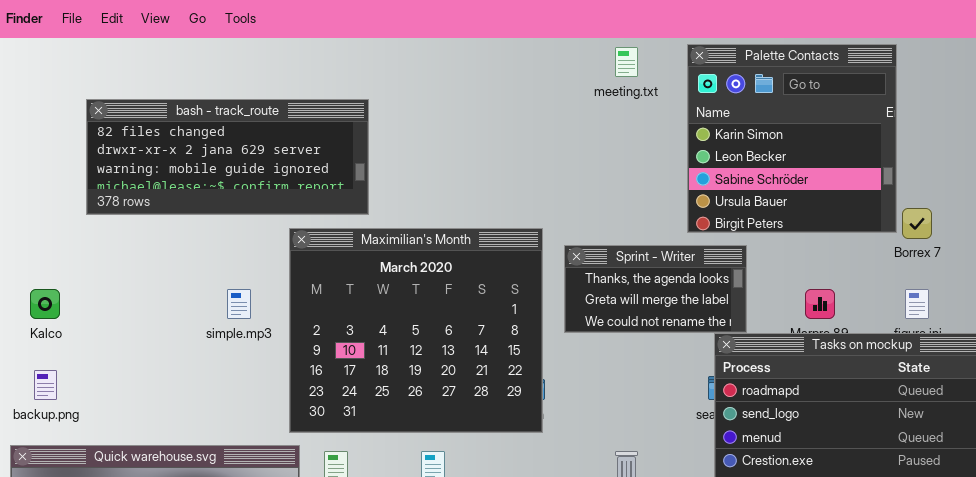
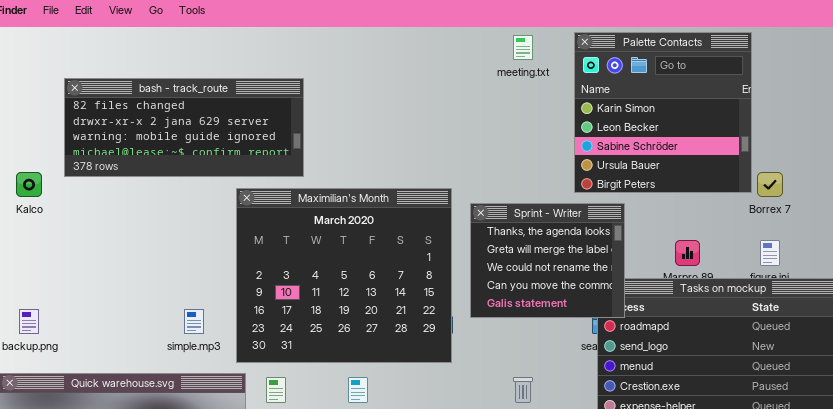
Sprint - Writer: [564,245,747,333] -> [470,203,625,318], resized
Kalco: [30,289,60,319] -> [16,172,42,197], moved
simple.mp3: [227,289,251,319] -> [184,309,204,334], moved

